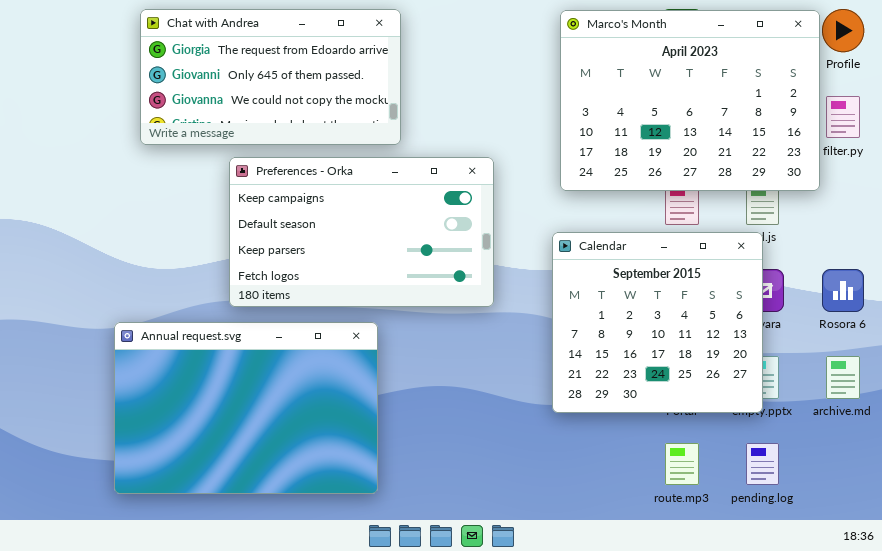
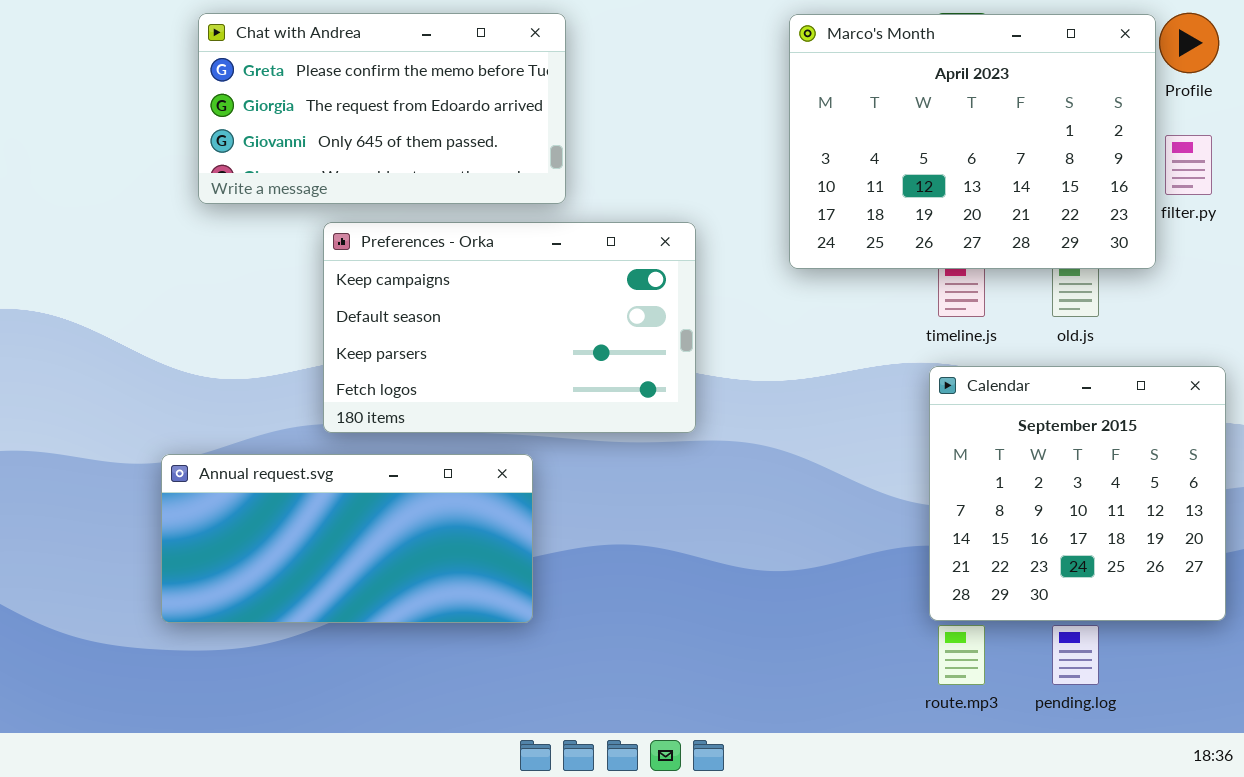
Chat with Andrea: [140,9,401,145] -> [198,13,566,204], scrolled up 1 row
Calendar: [552,232,763,413] -> [929,366,1226,621], moved
Annual request.svg: [114,322,378,494] -> [161,454,533,623], resized

